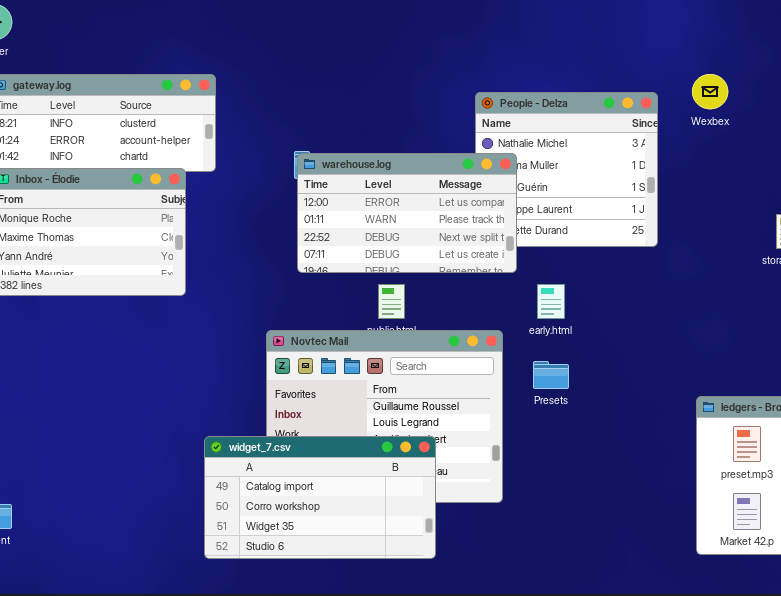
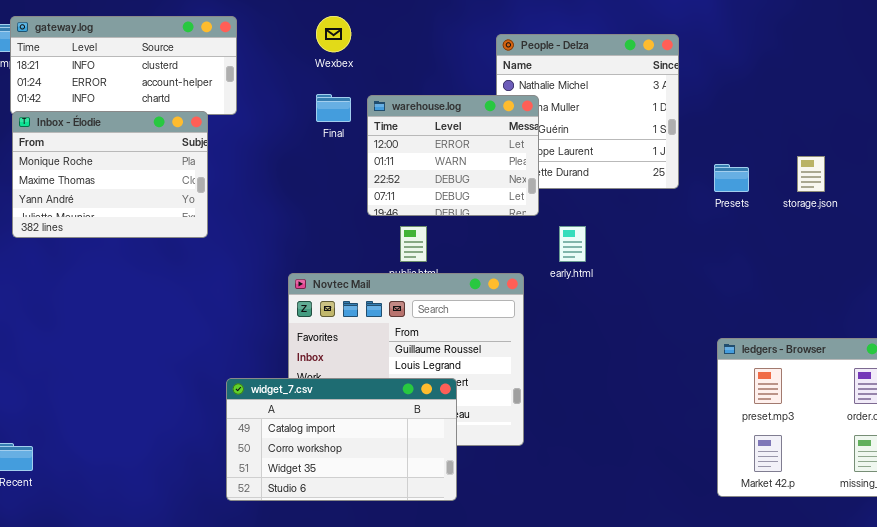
Wexbex: [692,74,728,109] -> [316,16,351,52], moved
warehouse.log: [297,153,517,273] -> [367,95,539,216], resized
Presets: [533,361,569,389] -> [714,164,749,192], moved

